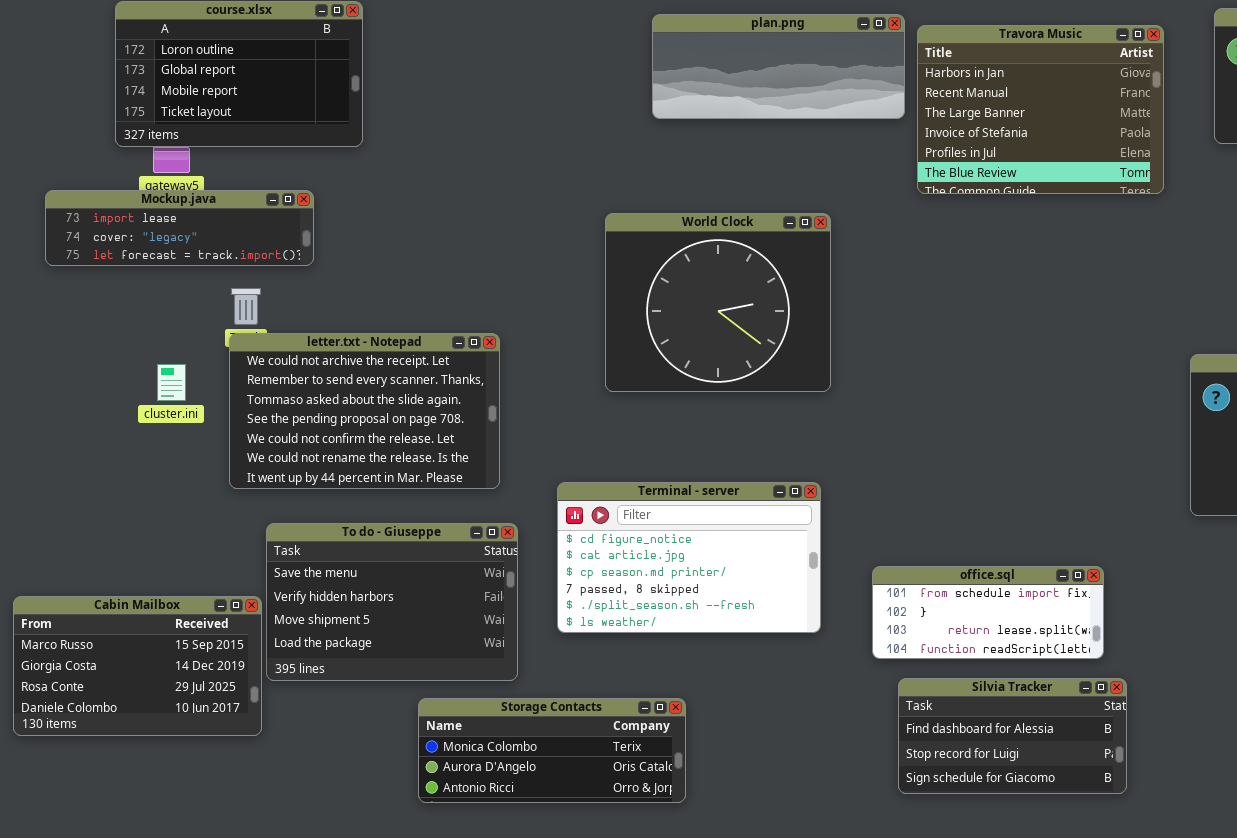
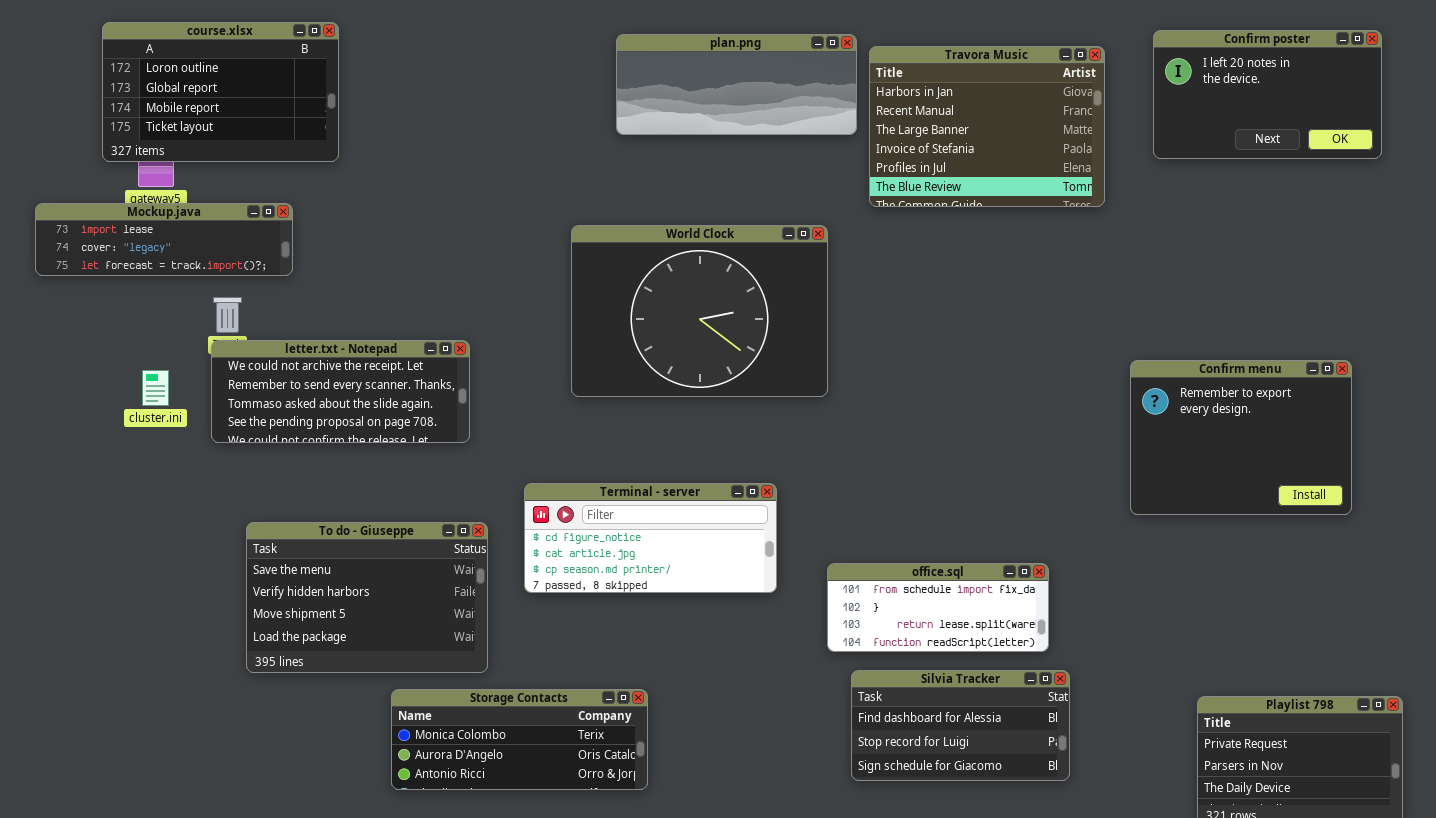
World Clock: [605,213,831,392] -> [571,225,828,397], resized
letter.txt - Notepad: [229,333,500,489] -> [211,340,470,443], resized
Terminal - server: [557,482,821,633] -> [524,483,777,593], resized
Cabin Mailbox: [13,596,262,736] -> none, closed

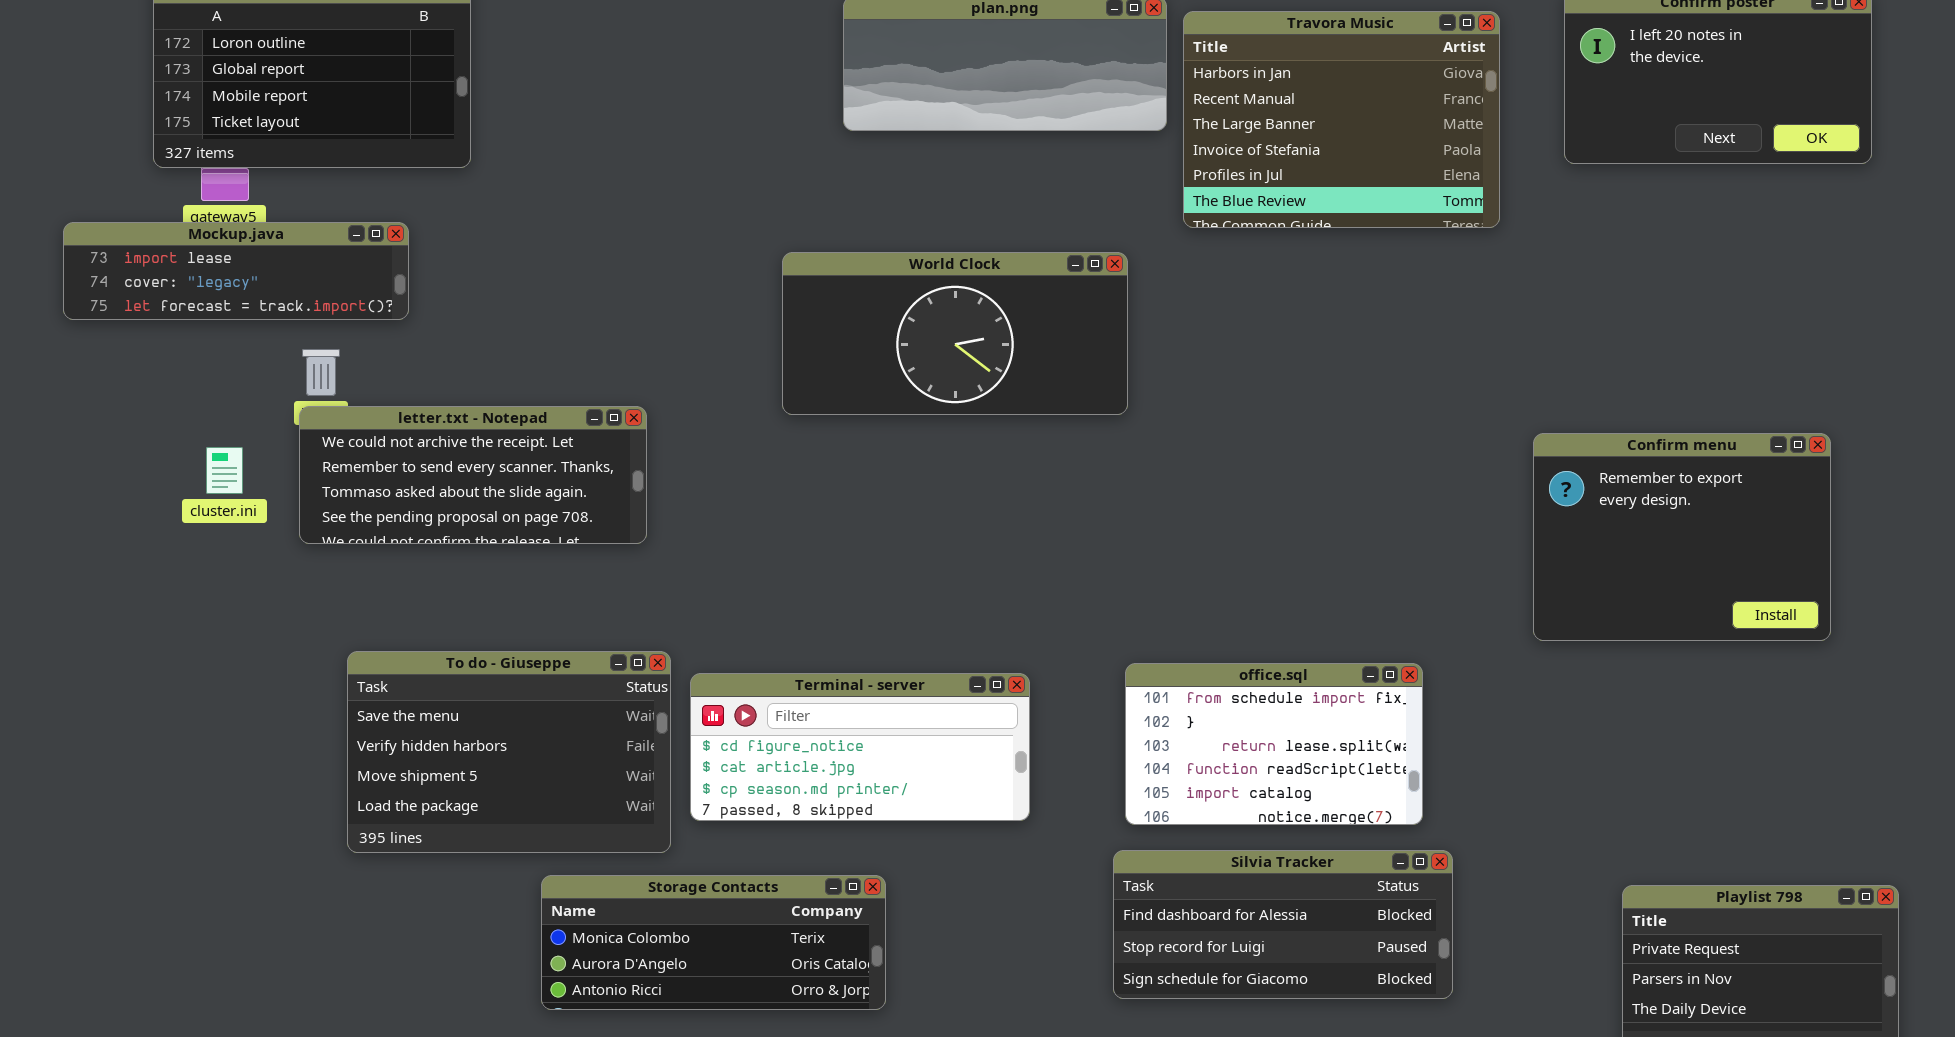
World Clock: [571,225,828,397] -> [782,252,1128,415], resized
Terminal - server: [524,483,777,593] -> [690,673,1030,821], moved
office.sql: [827,563,1049,652] -> [1125,663,1423,825], resized
Silvia Tracker: [851,670,1070,781] -> [1113,850,1453,999], resized

